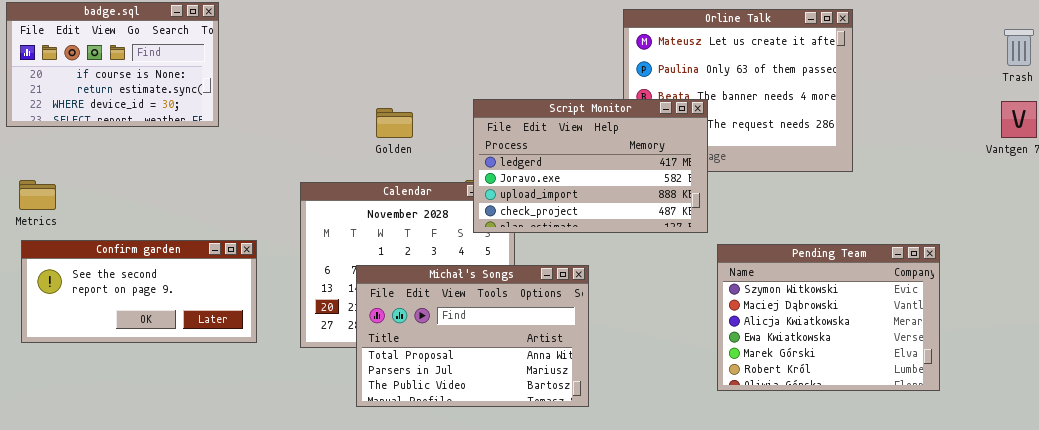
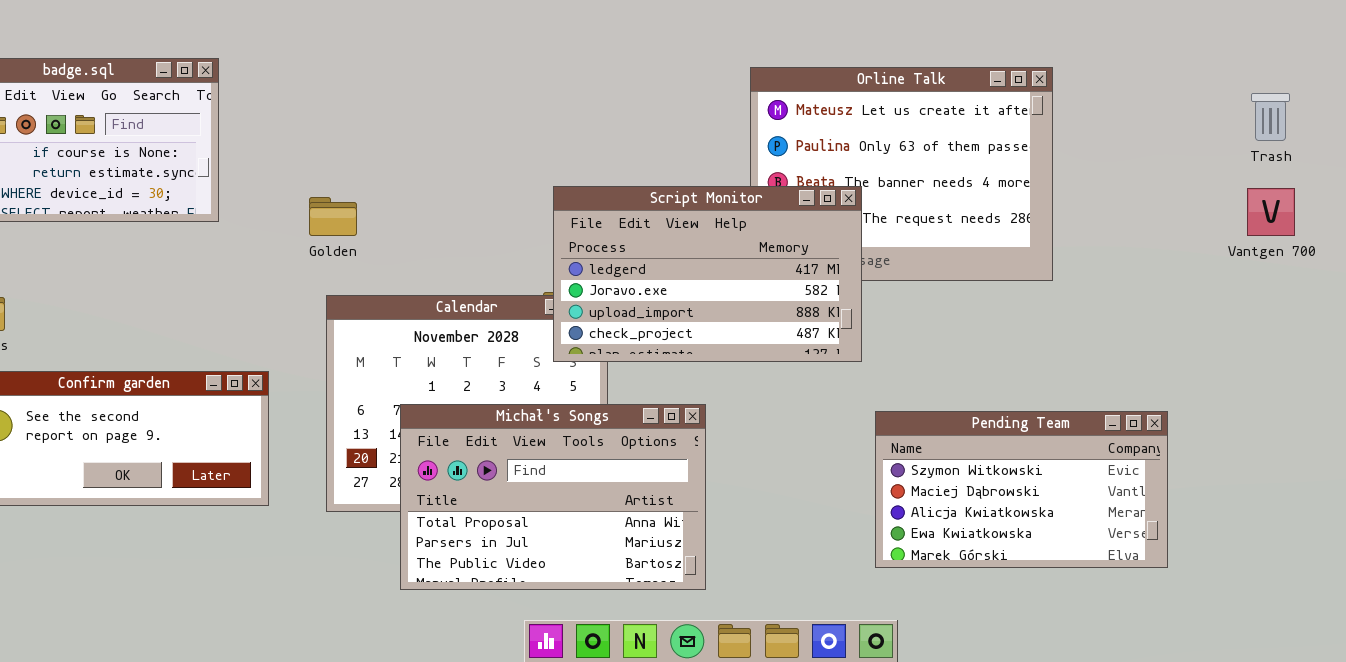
Golden: [376,108,413,138] -> [309,197,357,236], moved
Pending Team: [717,244,940,391] -> [875,411,1168,568], resized

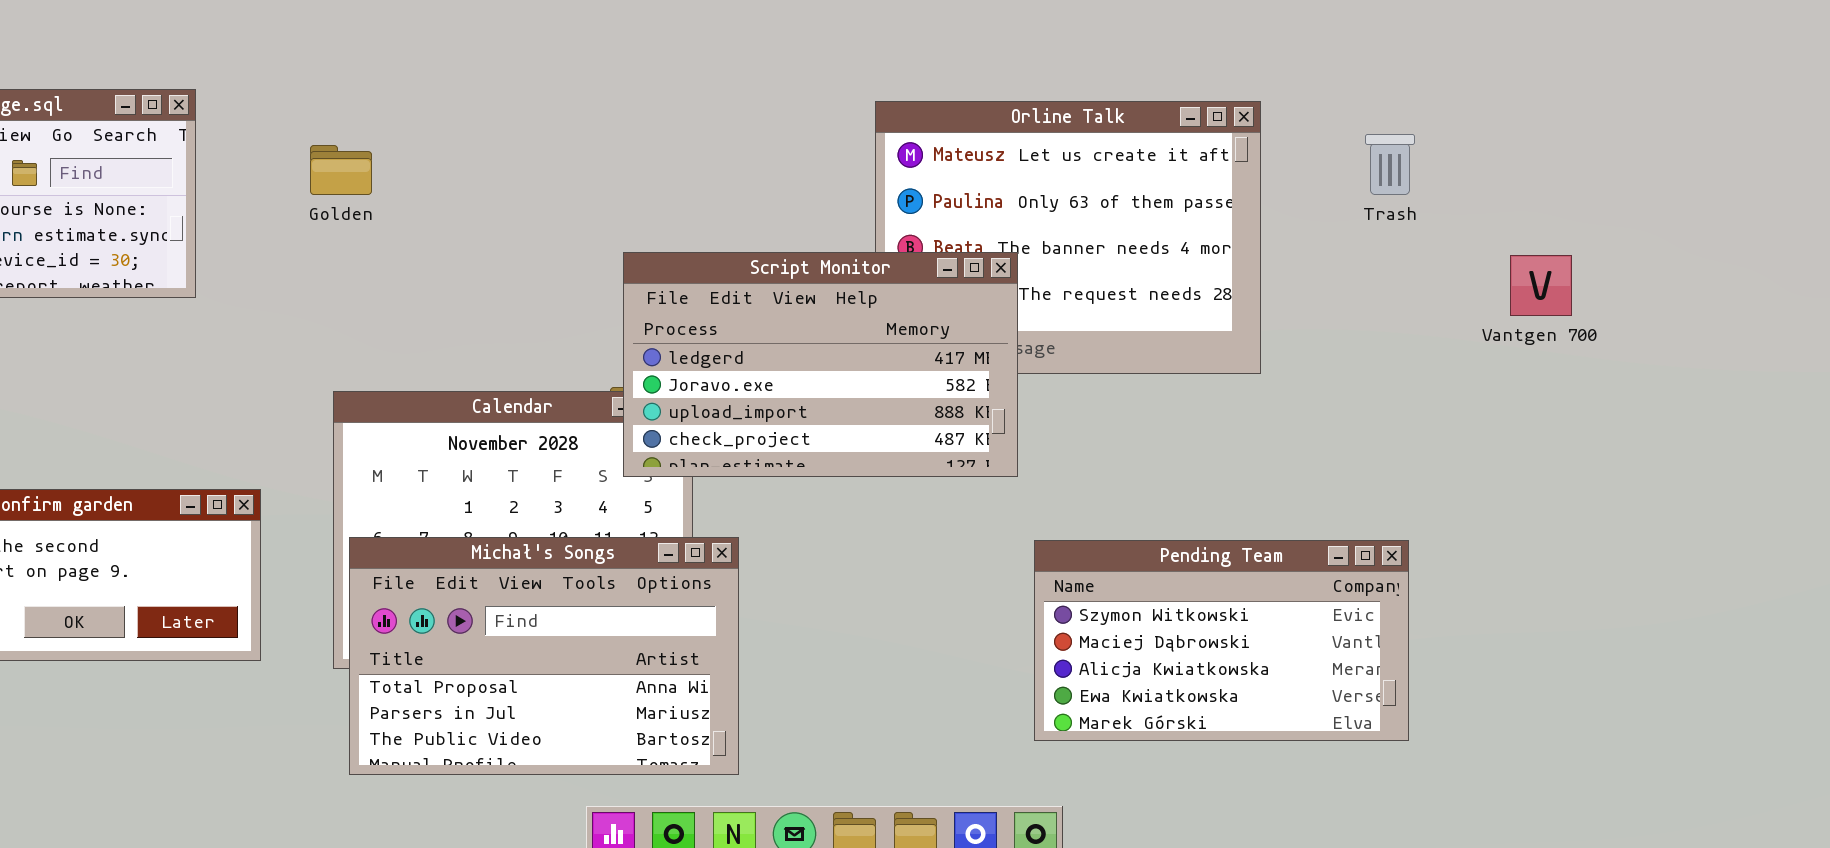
Trash: [1251,93,1290,141] -> [1365,134,1415,195], moved
Golden: [309,197,357,236] -> [310,145,372,195], moved
Michał's Songs: [400,404,706,590] -> [349,537,739,775], moved

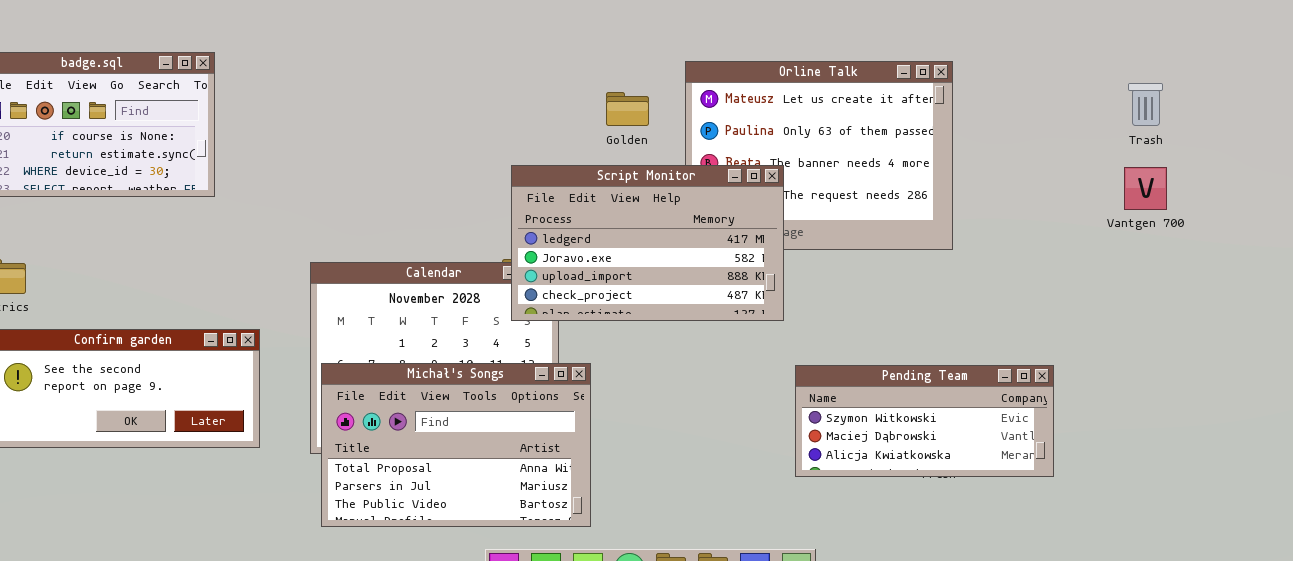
Trash: [1365,134,1415,195] -> [1128,83,1163,126], moved
Golden: [310,145,372,195] -> [606,92,649,126], moved
Pending Team: [1034,540,1409,741] -> [795,365,1054,477], resized

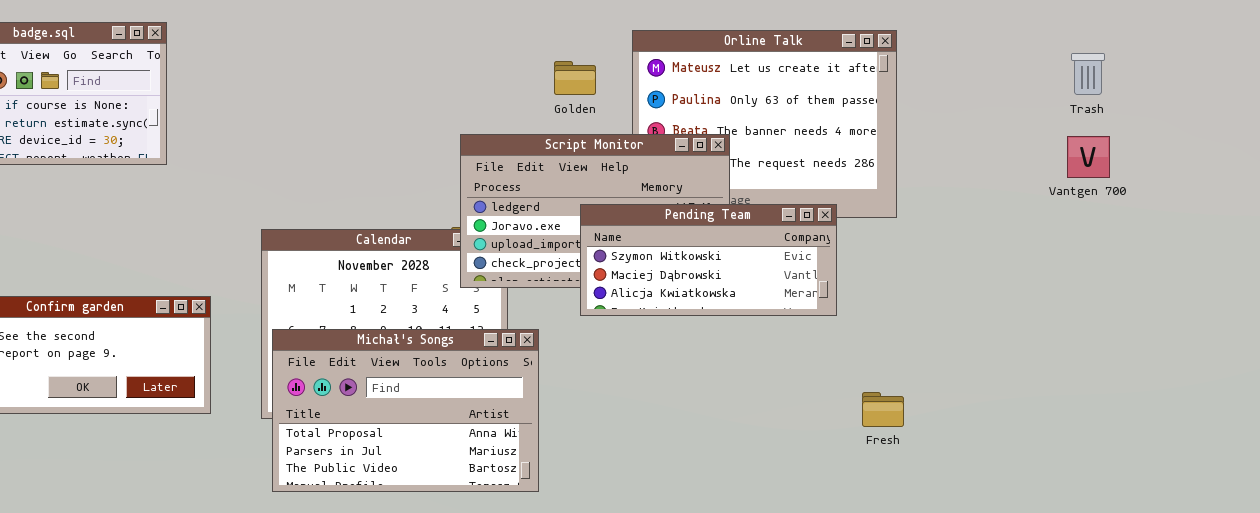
Pending Team: [795,365,1054,477] -> [580,204,837,316], moved

